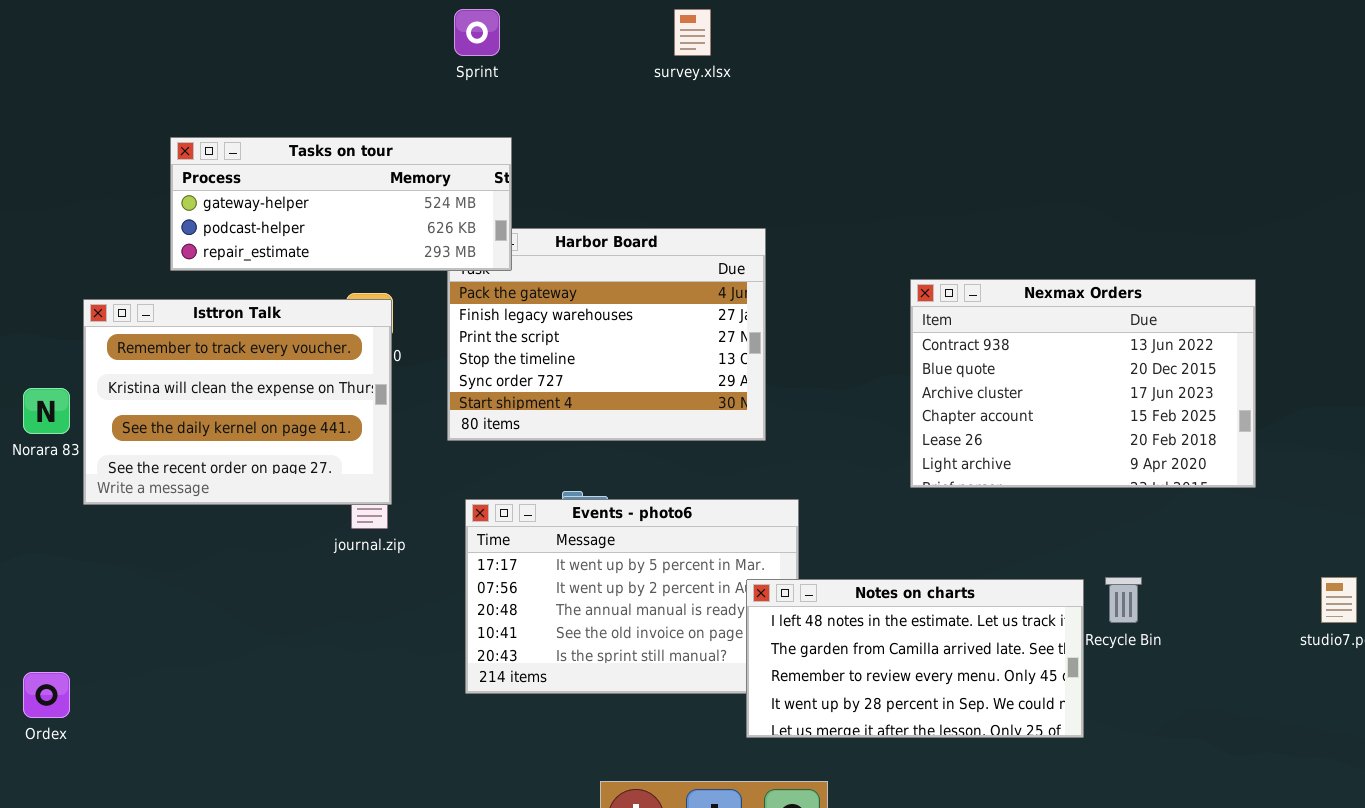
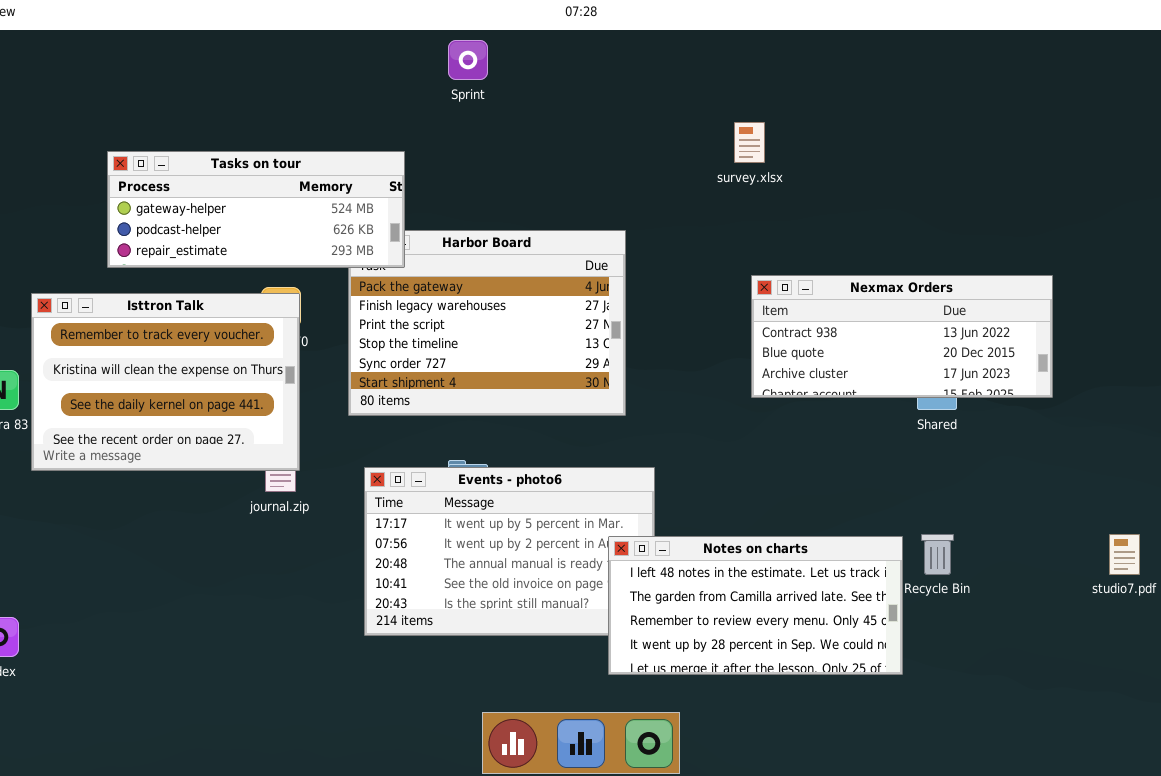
Sprint: [454,9,500,56] -> [448,40,488,80], moved
survey.xlsx: [674,9,711,56] -> [734,122,765,163], moved
Nexmax Orders: [910,279,1256,488] -> [751,275,1053,398], resized

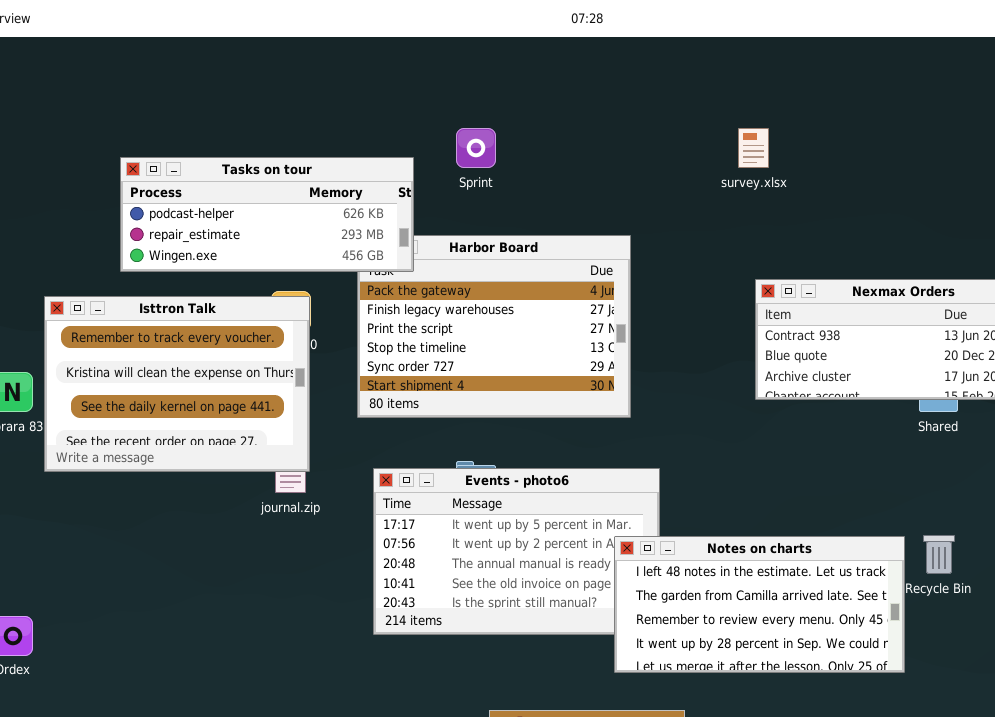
Sprint: [448,40,488,80] -> [456,128,496,168], moved
Tasks on tour: [107,151,405,268] -> [120,157,414,272], scrolled down 1 row

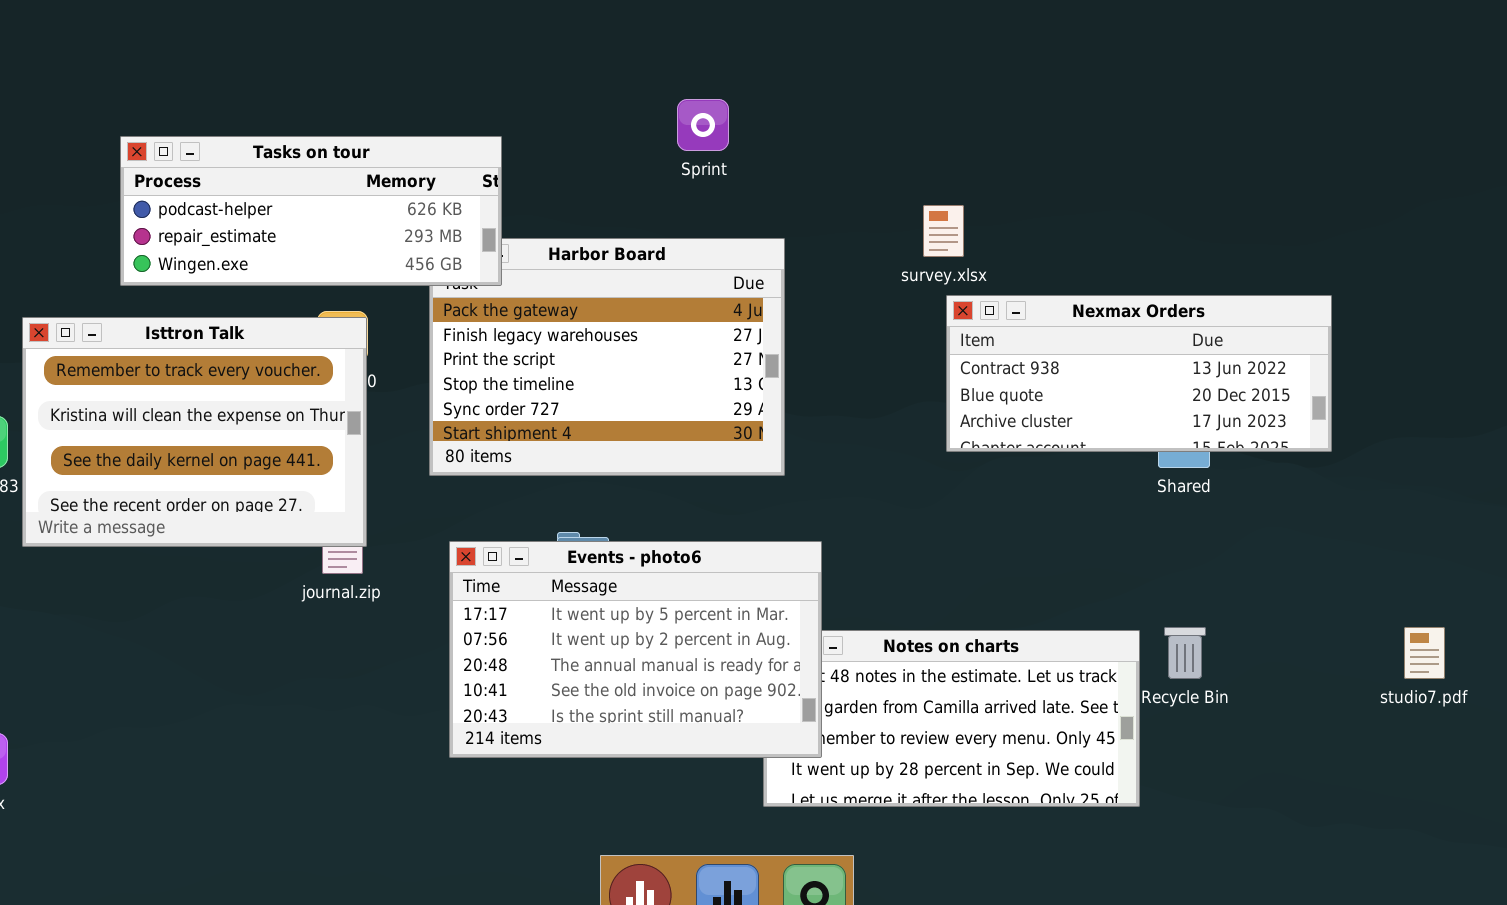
Sprint: [456,128,496,168] -> [677,99,729,151], moved
survey.xlsx: [738,128,769,168] -> [923,205,964,257], moved
Events - photo6: [373,468,660,635] -> [449,541,822,758], raised

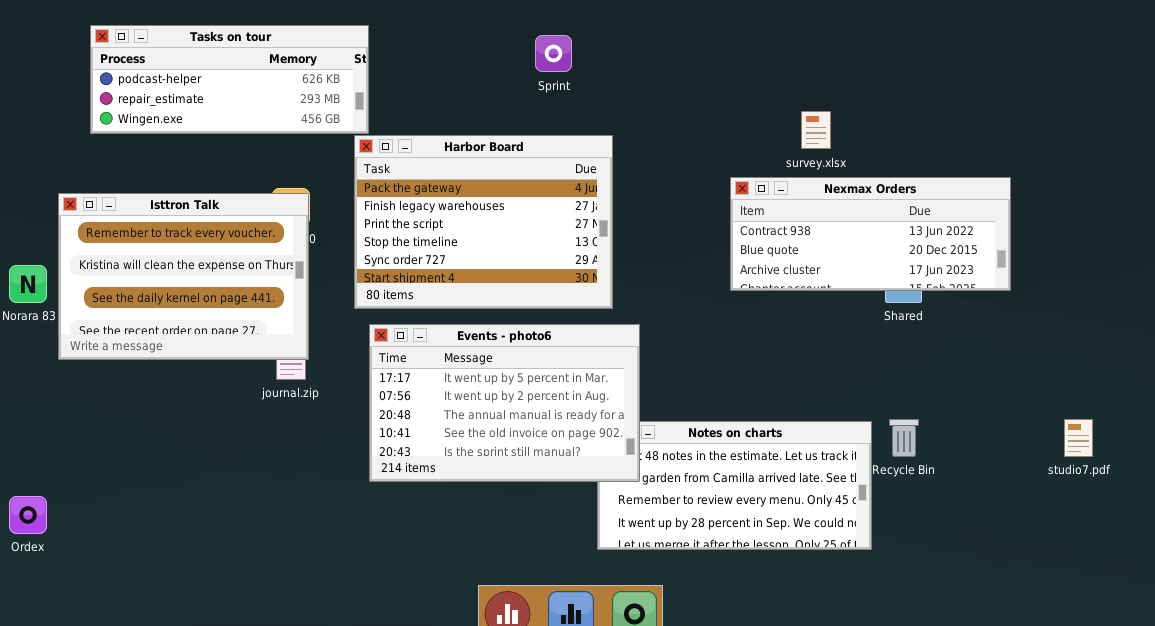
Tasks on tour: [120,136,502,286] -> [90,25,369,134], moved
survey.xlsx: [923,205,964,257] -> [801,111,831,149], moved
Events - photo6: [449,541,822,758] -> [369,324,640,482], moved

